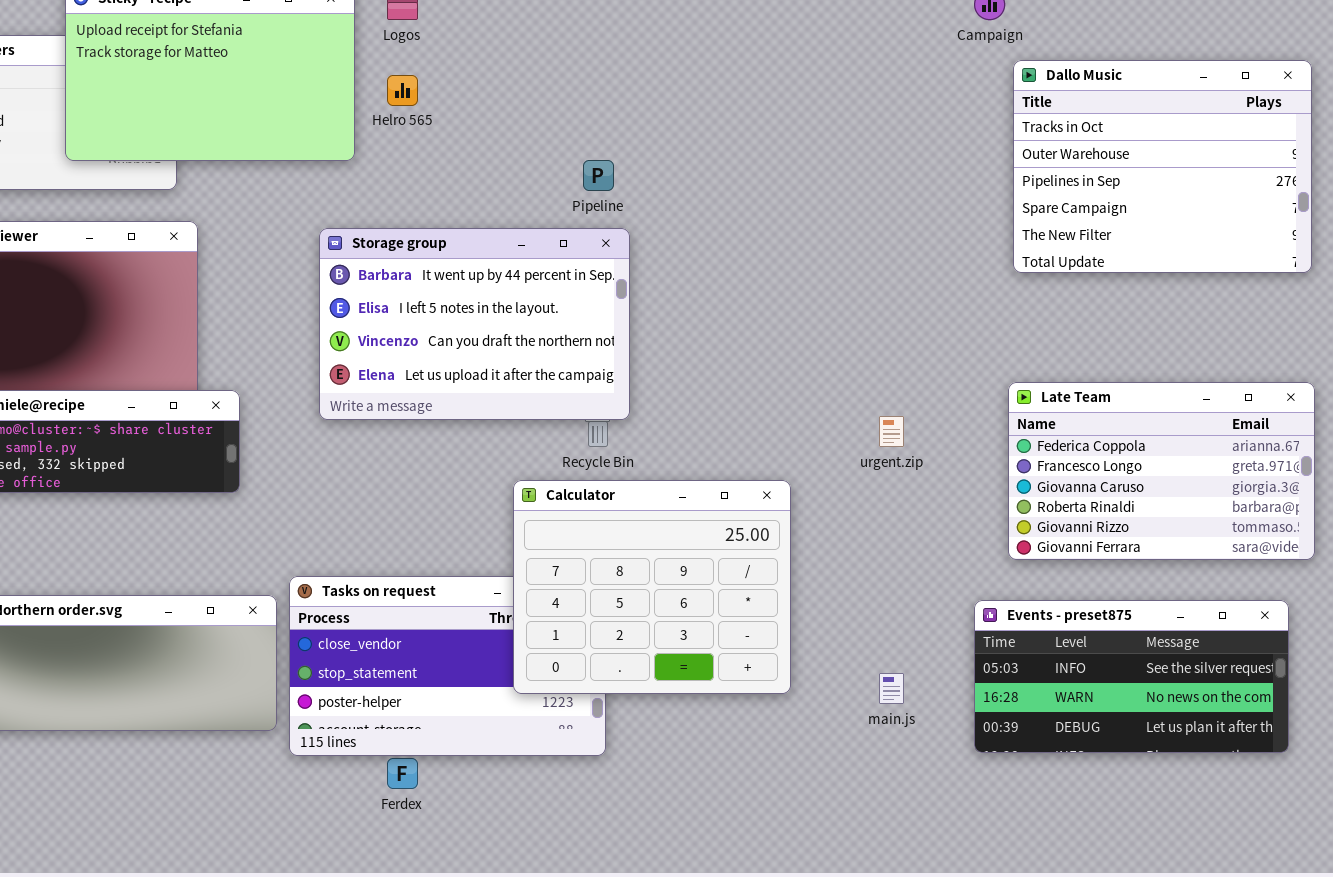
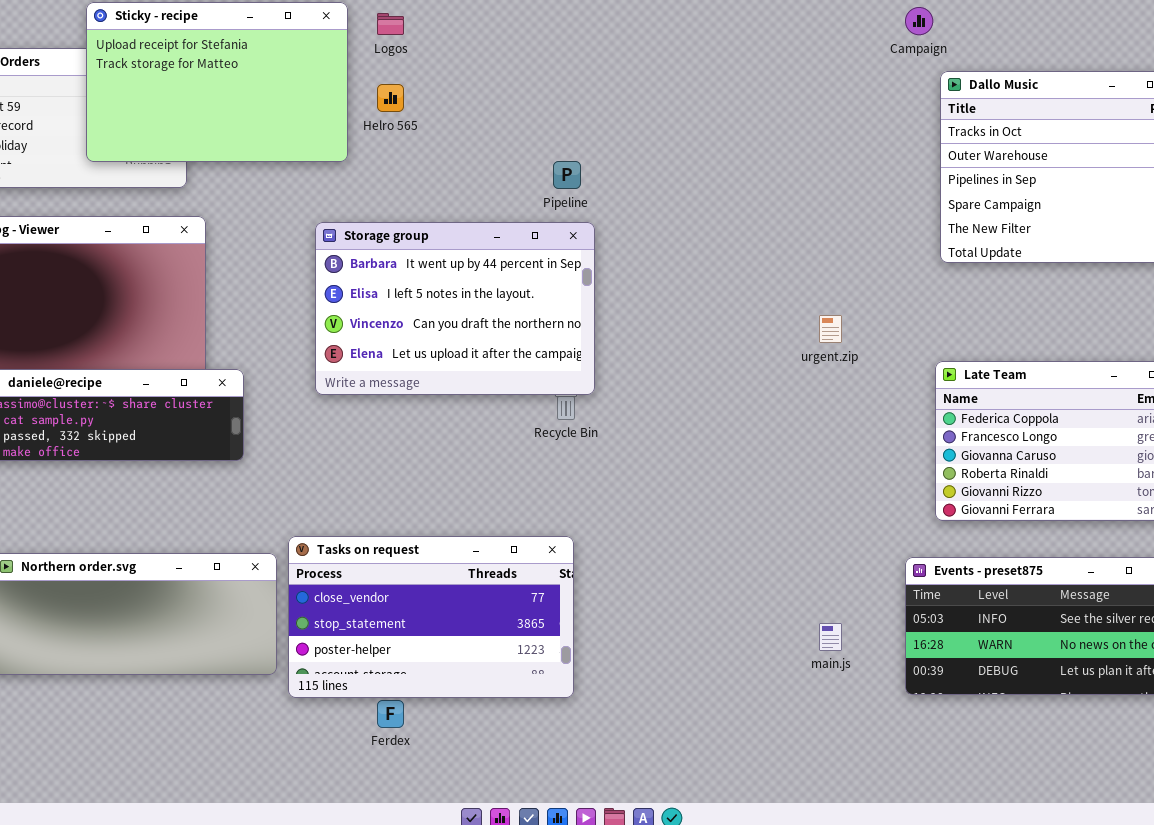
urgent.zip: [879,416,904,447] -> [819,315,842,343], moved
Calculator: [513,480,791,694] -> none, closed

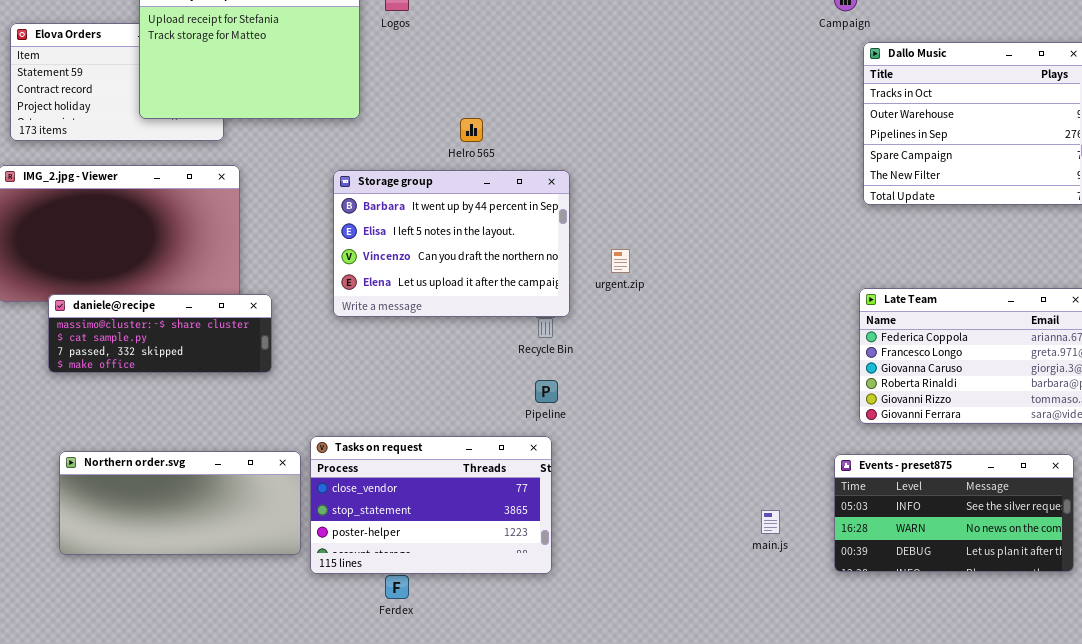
Helro 565: [377,84,404,112] -> [460,118,483,142], moved
Pipeline: [553,161,581,189] -> [535,380,558,403], moved
urgent.zip: [819,315,842,343] -> [611,249,630,273], moved

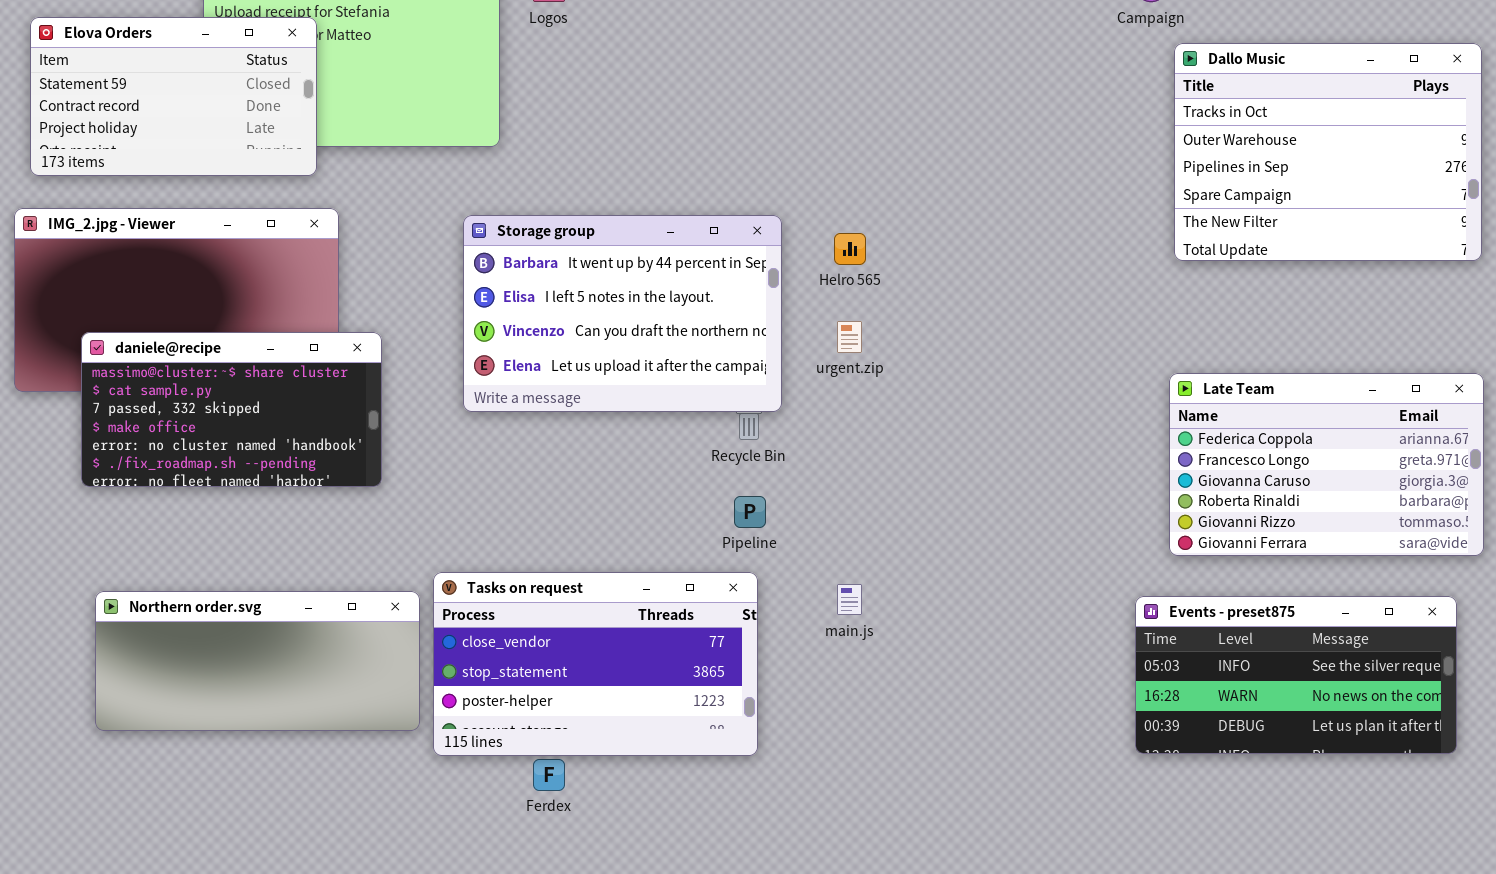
Elova Orders: [10,23,224,141] -> [30,17,317,176], raised
Helro 565: [460,118,483,142] -> [834,233,866,265], moved
daniele@recipe: [48,294,272,373] -> [81,332,382,487], resized
main.js: [761,510,780,534] -> [837,584,862,615], moved

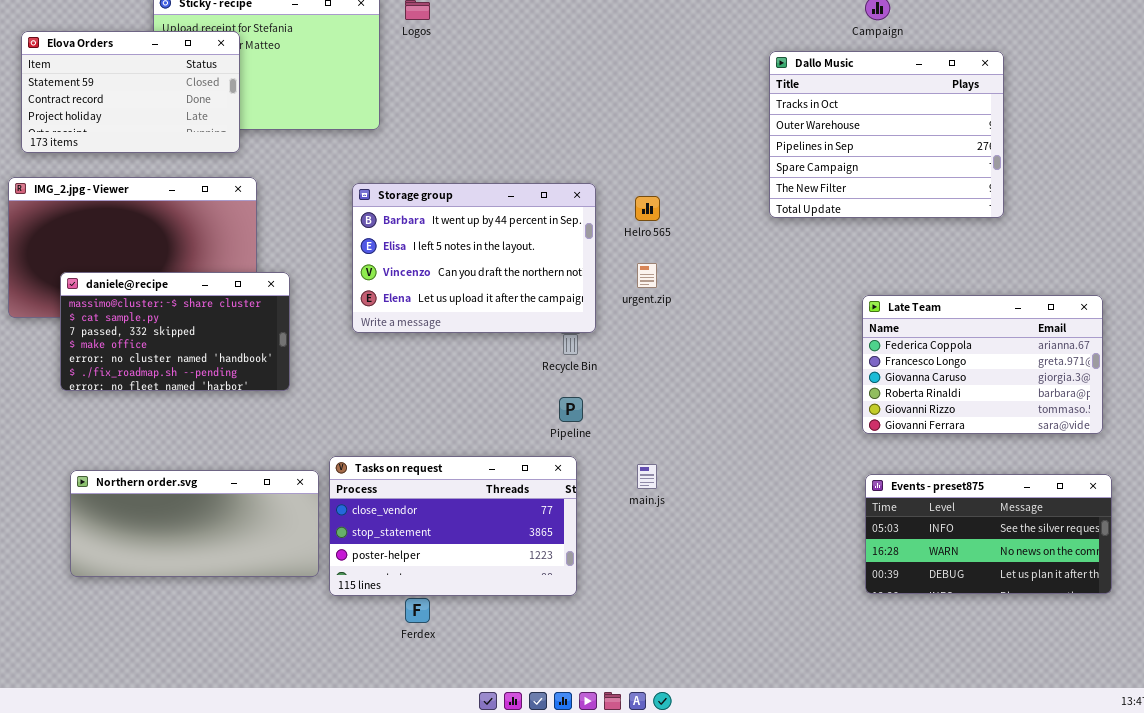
Dallo Music: [1174,43,1482,261] -> [769,51,1004,218], moved
Late Team: [1169,373,1484,556] -> [862,295,1103,434], moved

